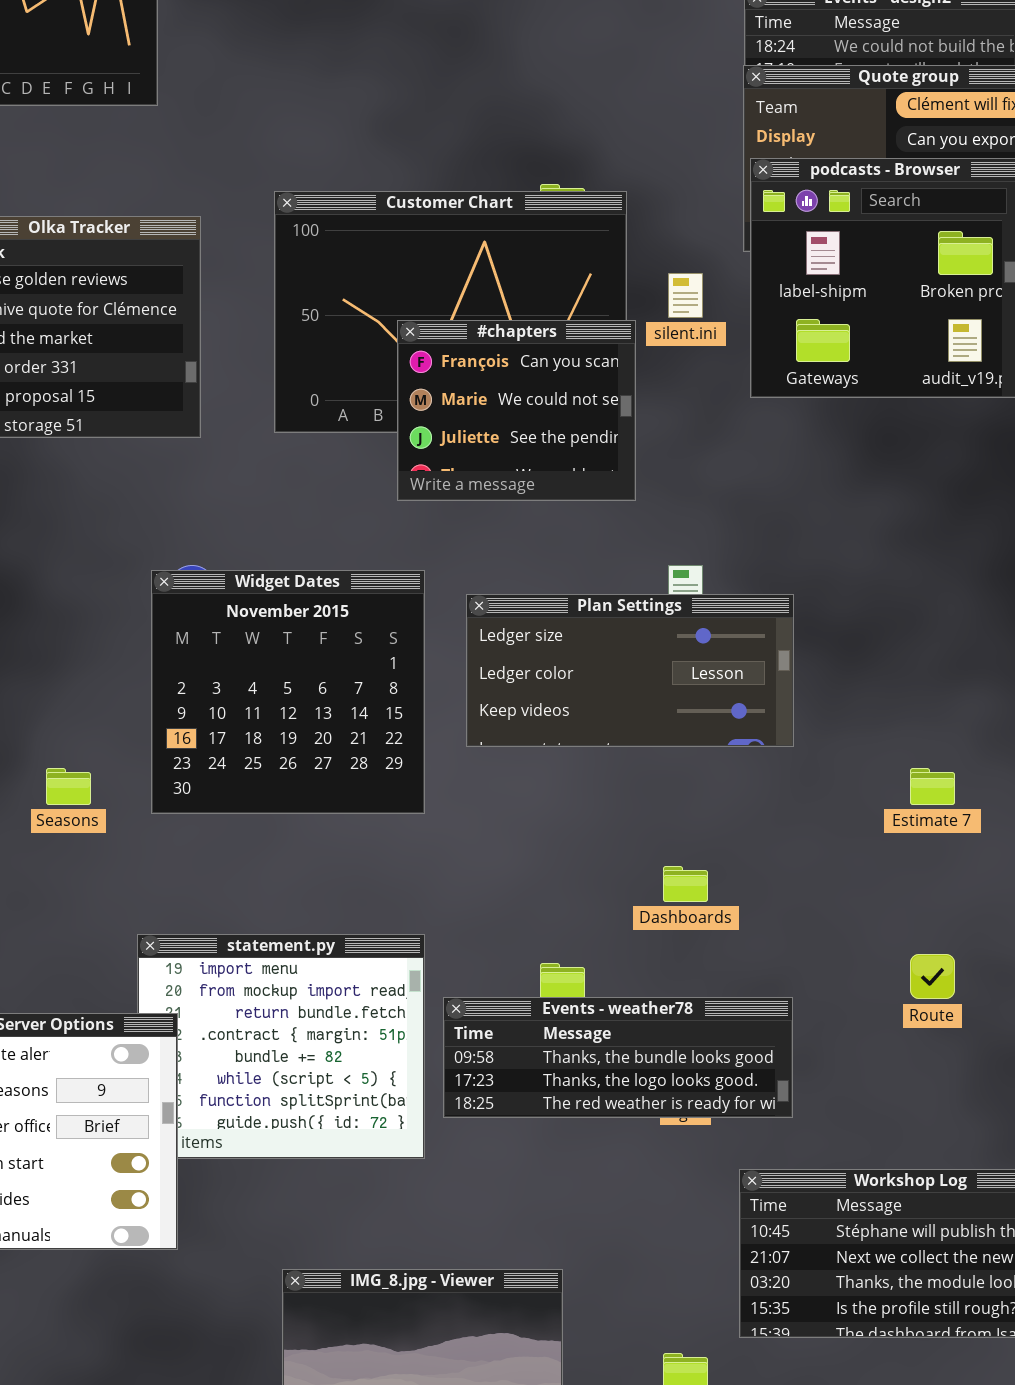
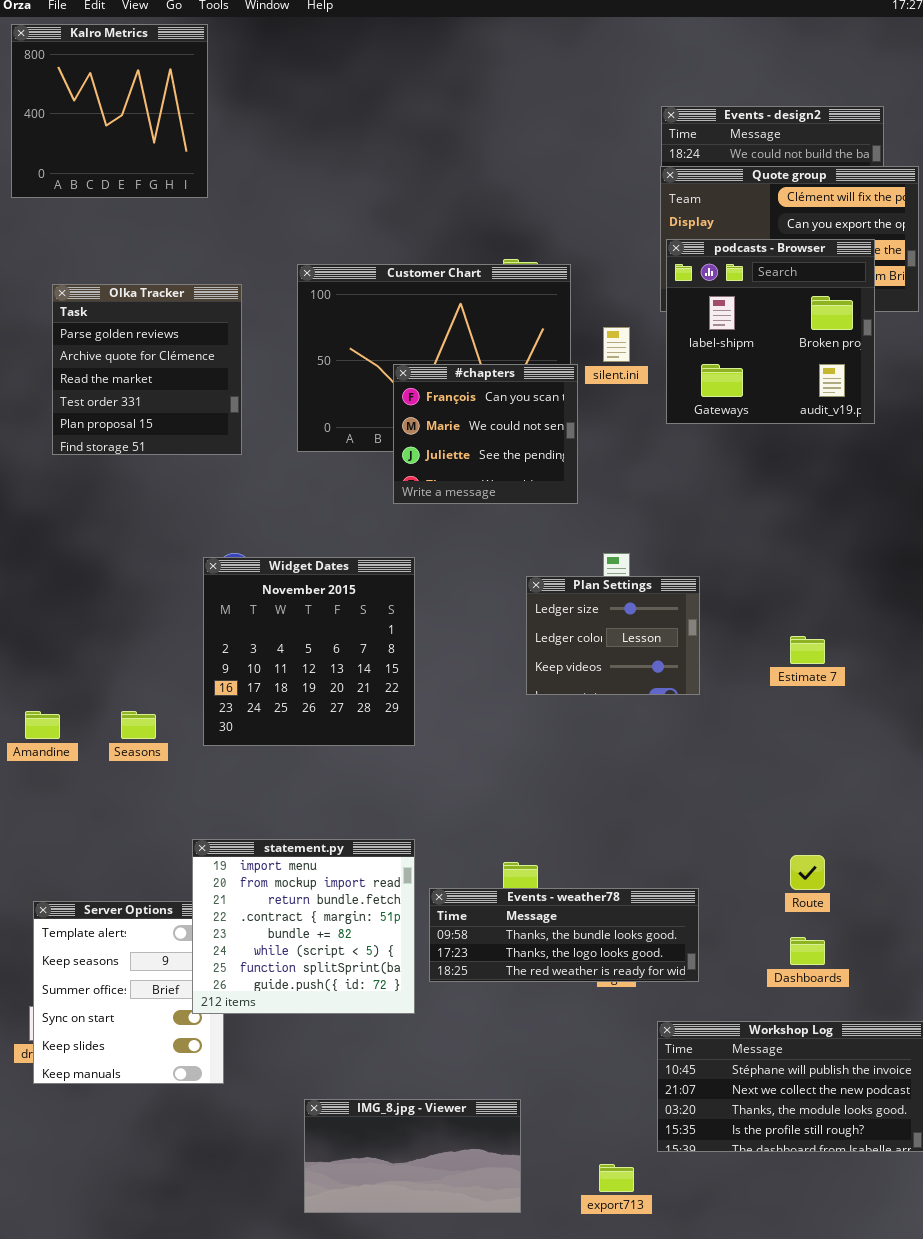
Plan Settings: [466,594,794,747] -> [526,576,700,695], resized
Estimate 7: [910,768,955,805] -> [790,636,825,664], moved
Dashboards: [663,866,708,902] -> [790,937,825,965], moved
statement.py: [137,934,425,1159] -> [192,839,415,1014], raised

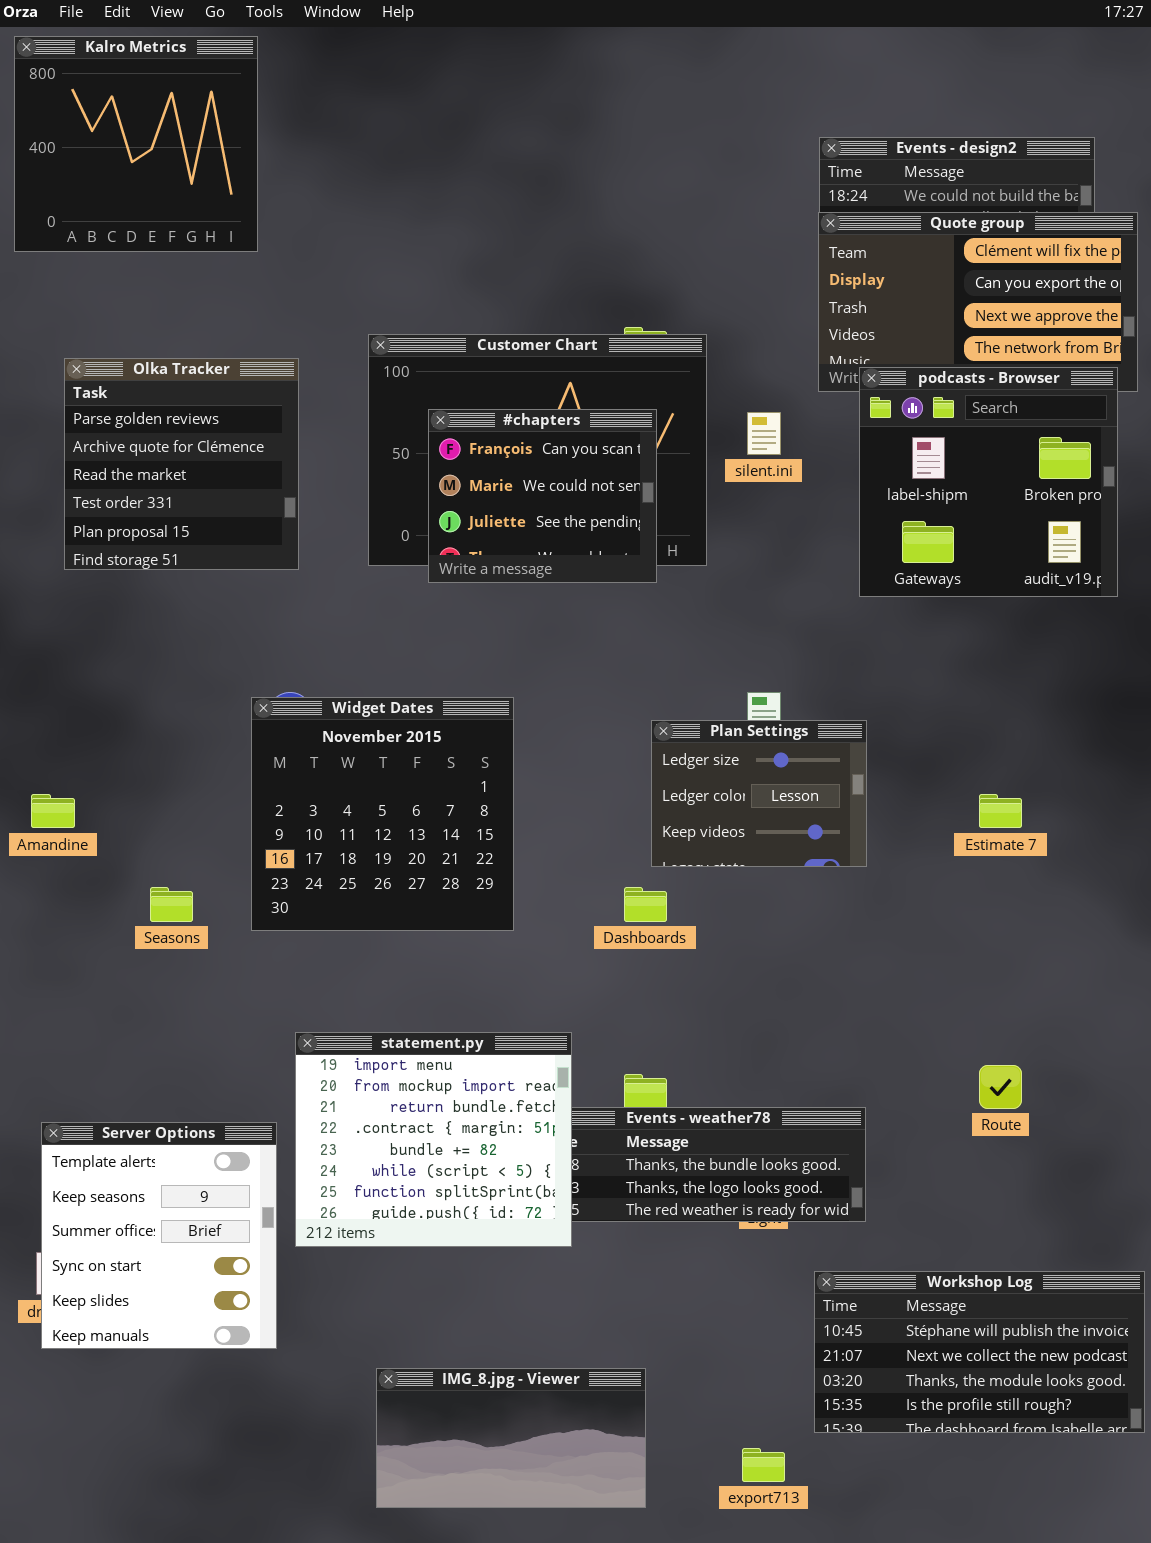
podcasts - Browser: [666,239,875,424] -> [859,367,1118,597], moved
#chapters: [393,364,578,504] -> [428,409,657,583], moved
Amandine: [25,711,60,739] -> [31,794,75,828], moved
statement.py: [192,839,415,1014] -> [295,1032,572,1247], moved
Dashboards: [790,937,825,965] -> [624,887,667,922], moved

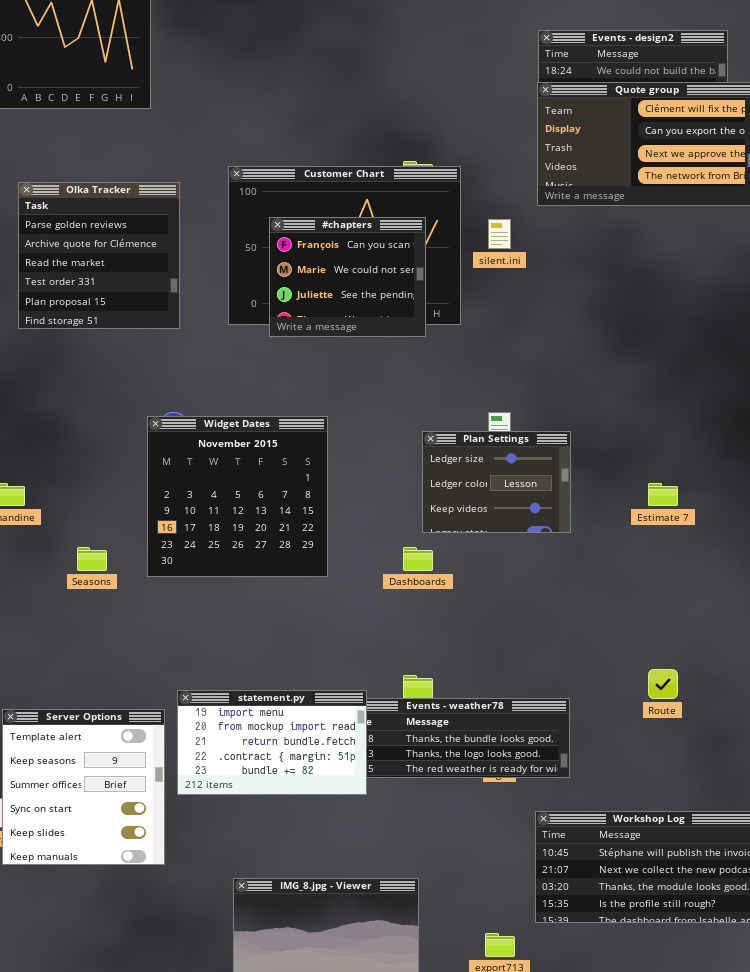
podcasts - Browser: [859,367,1118,597] -> none, closed
statement.py: [295,1032,572,1247] -> [177,690,367,795], resized

